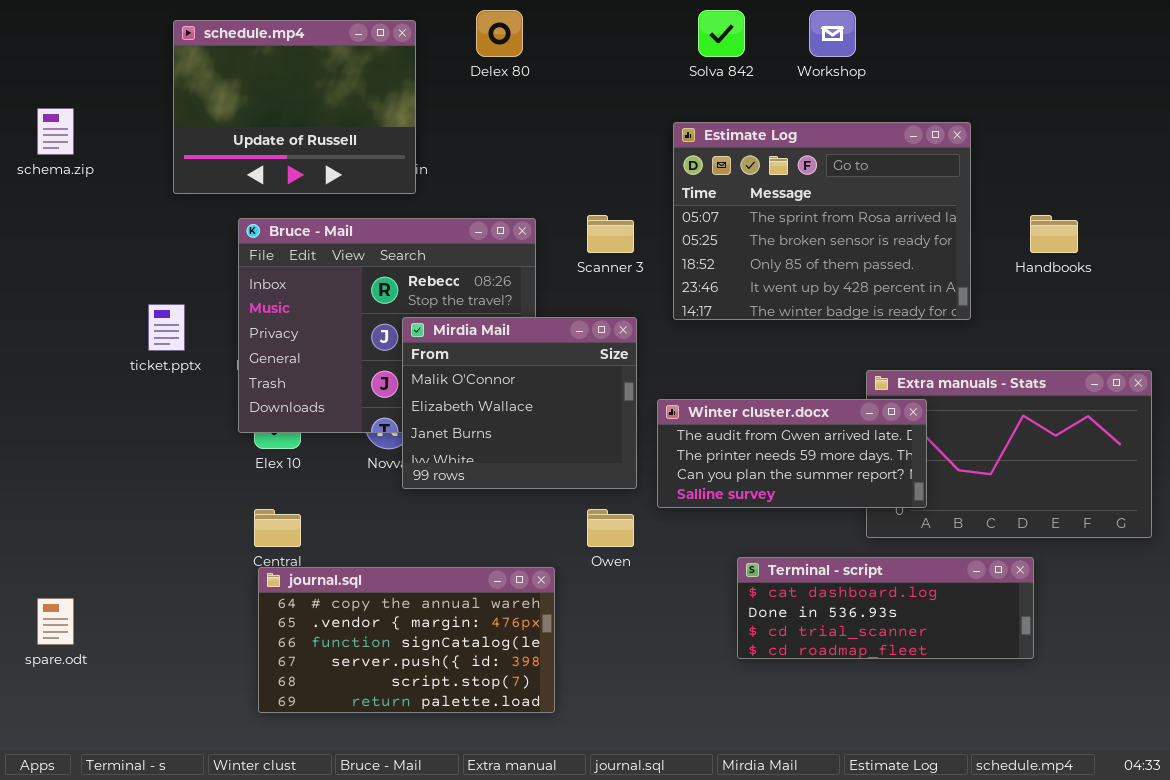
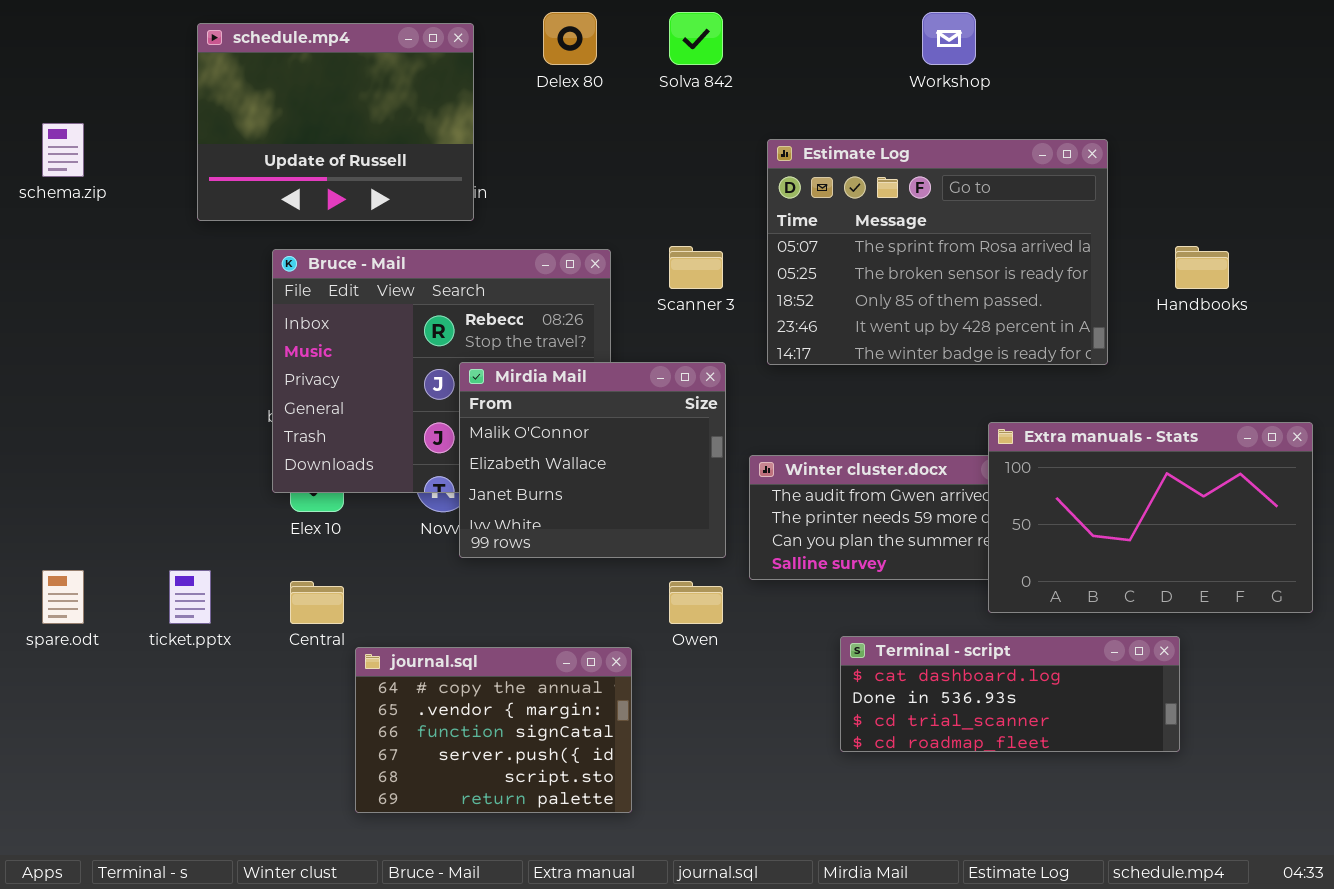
Solva 842: [698,10,745,57] -> [669,12,723,65], moved
ticket.pptx: [148,304,185,351] -> [169,570,211,624], moved
Extra manuals - Stats: [866,370,1152,538] -> [988,422,1313,613], raised
journal.sql: [258,567,555,713] -> [355,647,632,813], resized
spare.odt: [37,598,74,645] -> [42,570,84,624], moved

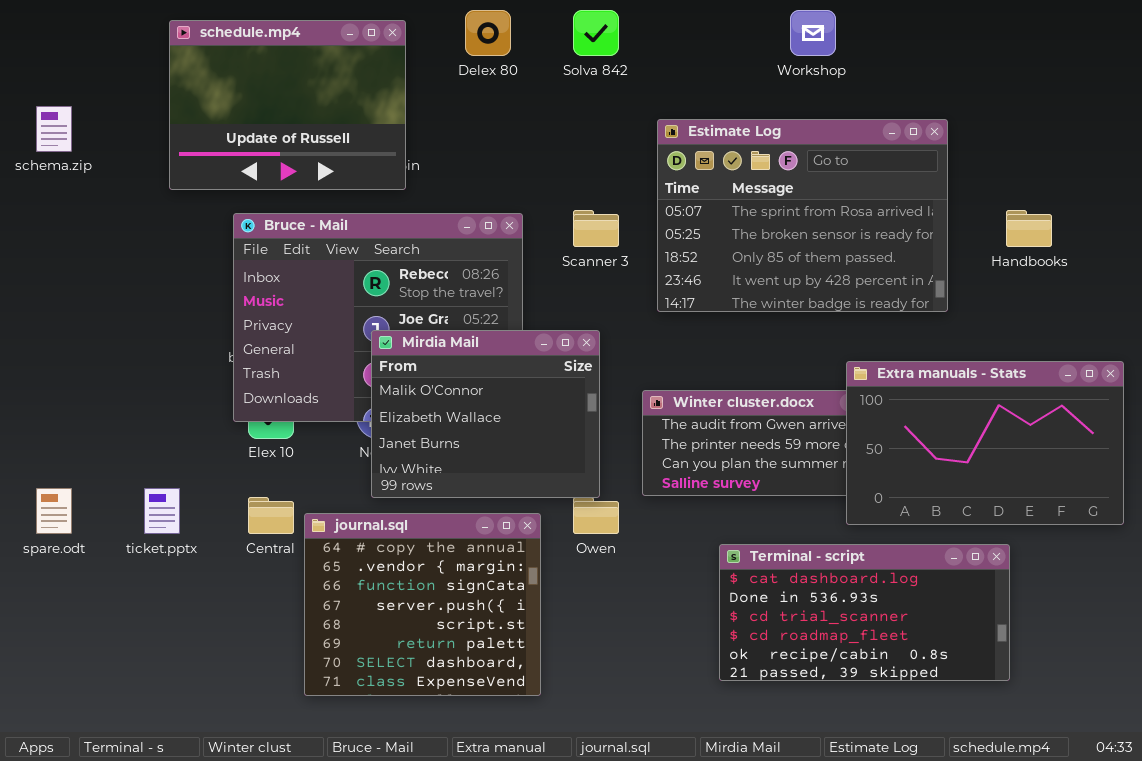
Mirdia Mail: [459,362,726,558] -> [371,330,600,498], moved
Terminal - script: [840,636,1180,752] -> [719,544,1010,681], resized
journal.sql: [355,647,632,813] -> [304,513,541,696], resized

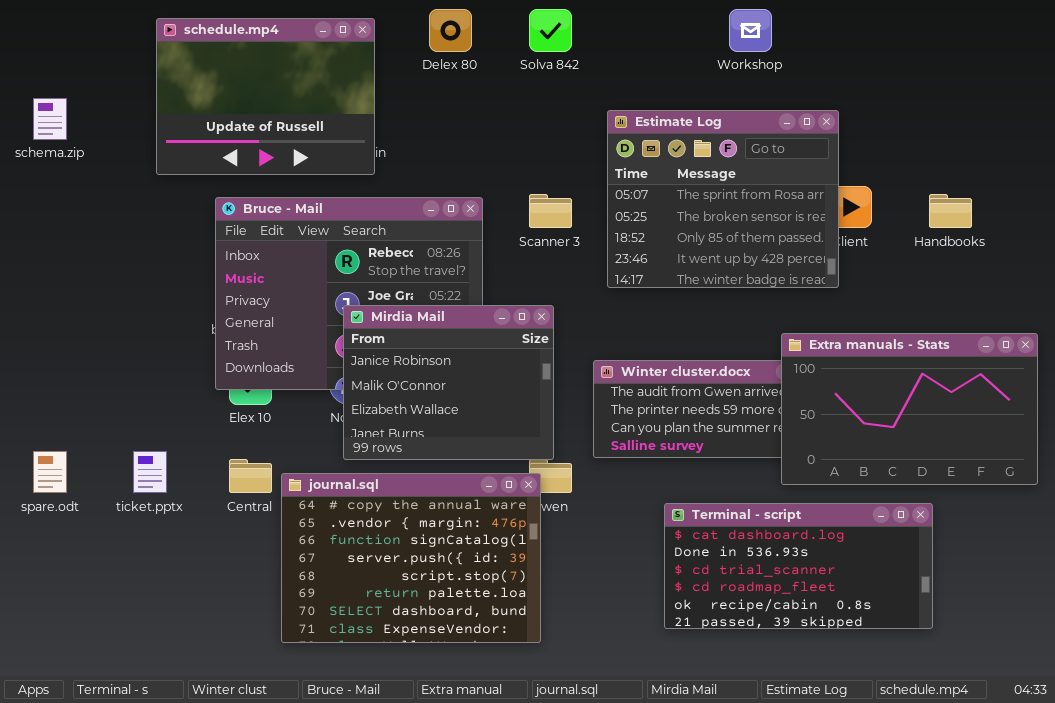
Estimate Log: [657,119,948,312] -> [607,110,839,288], resized
Mirdia Mail: [371,330,600,498] -> [343,305,554,460], scrolled up 1 row
journal.sql: [304,513,541,696] -> [281,473,541,643], resized

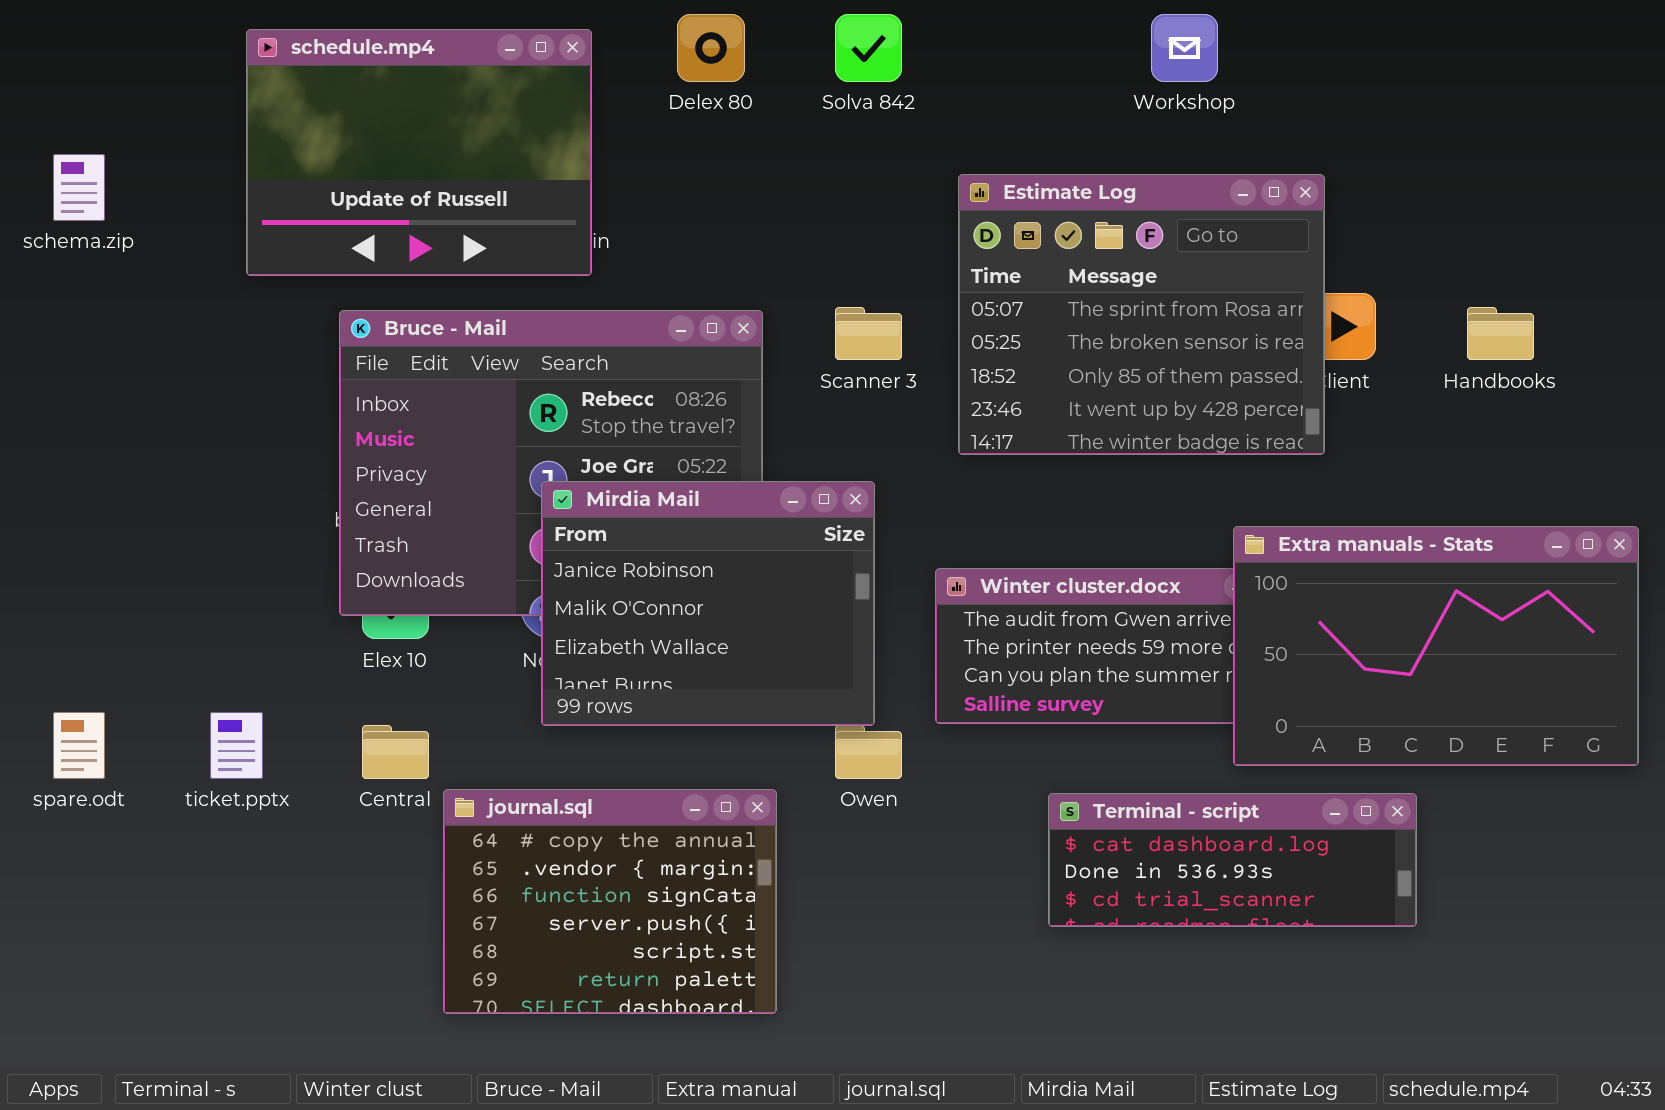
journal.sql: [281,473,541,643] -> [443,789,777,1014], resized
Terminal - script: [664,503,933,629] -> [1048,793,1417,927], resized

